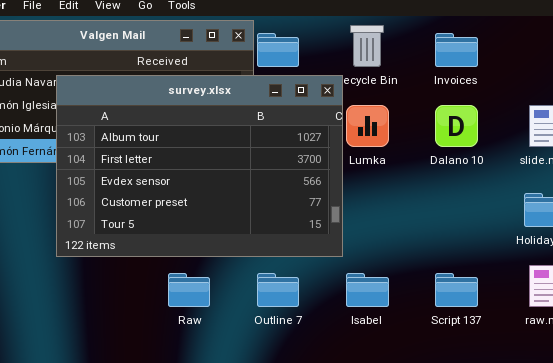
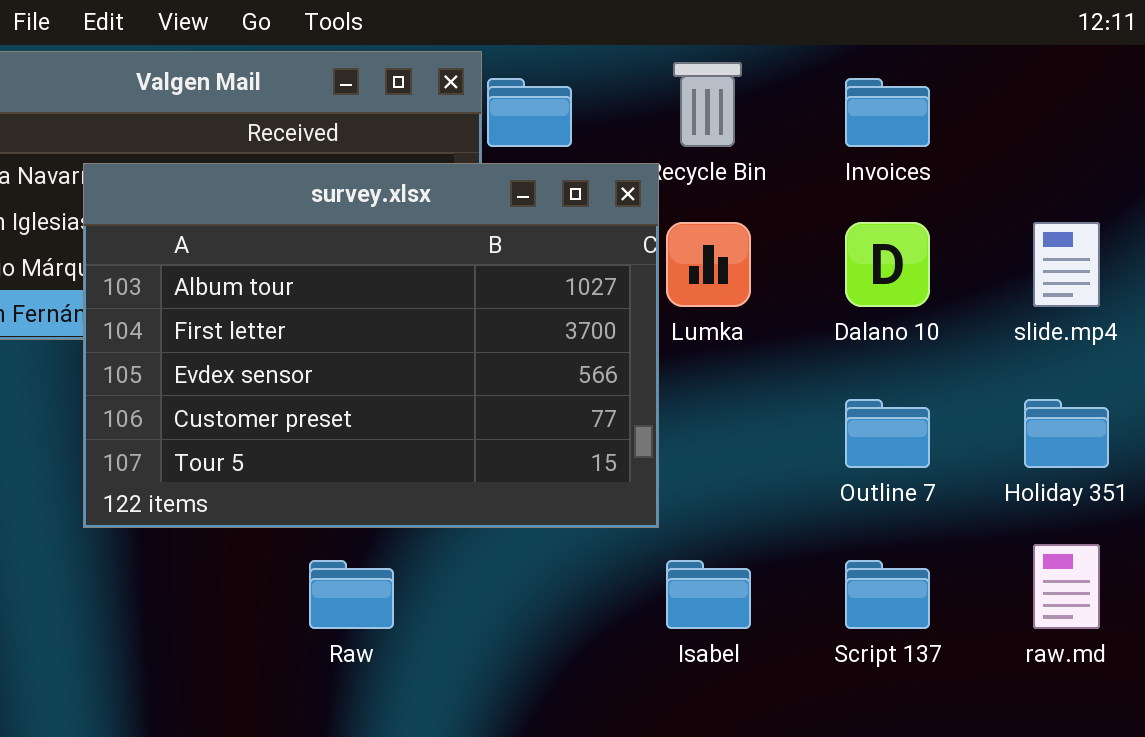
Outline 7: [257,273,299,307] -> [845,399,930,468], moved

